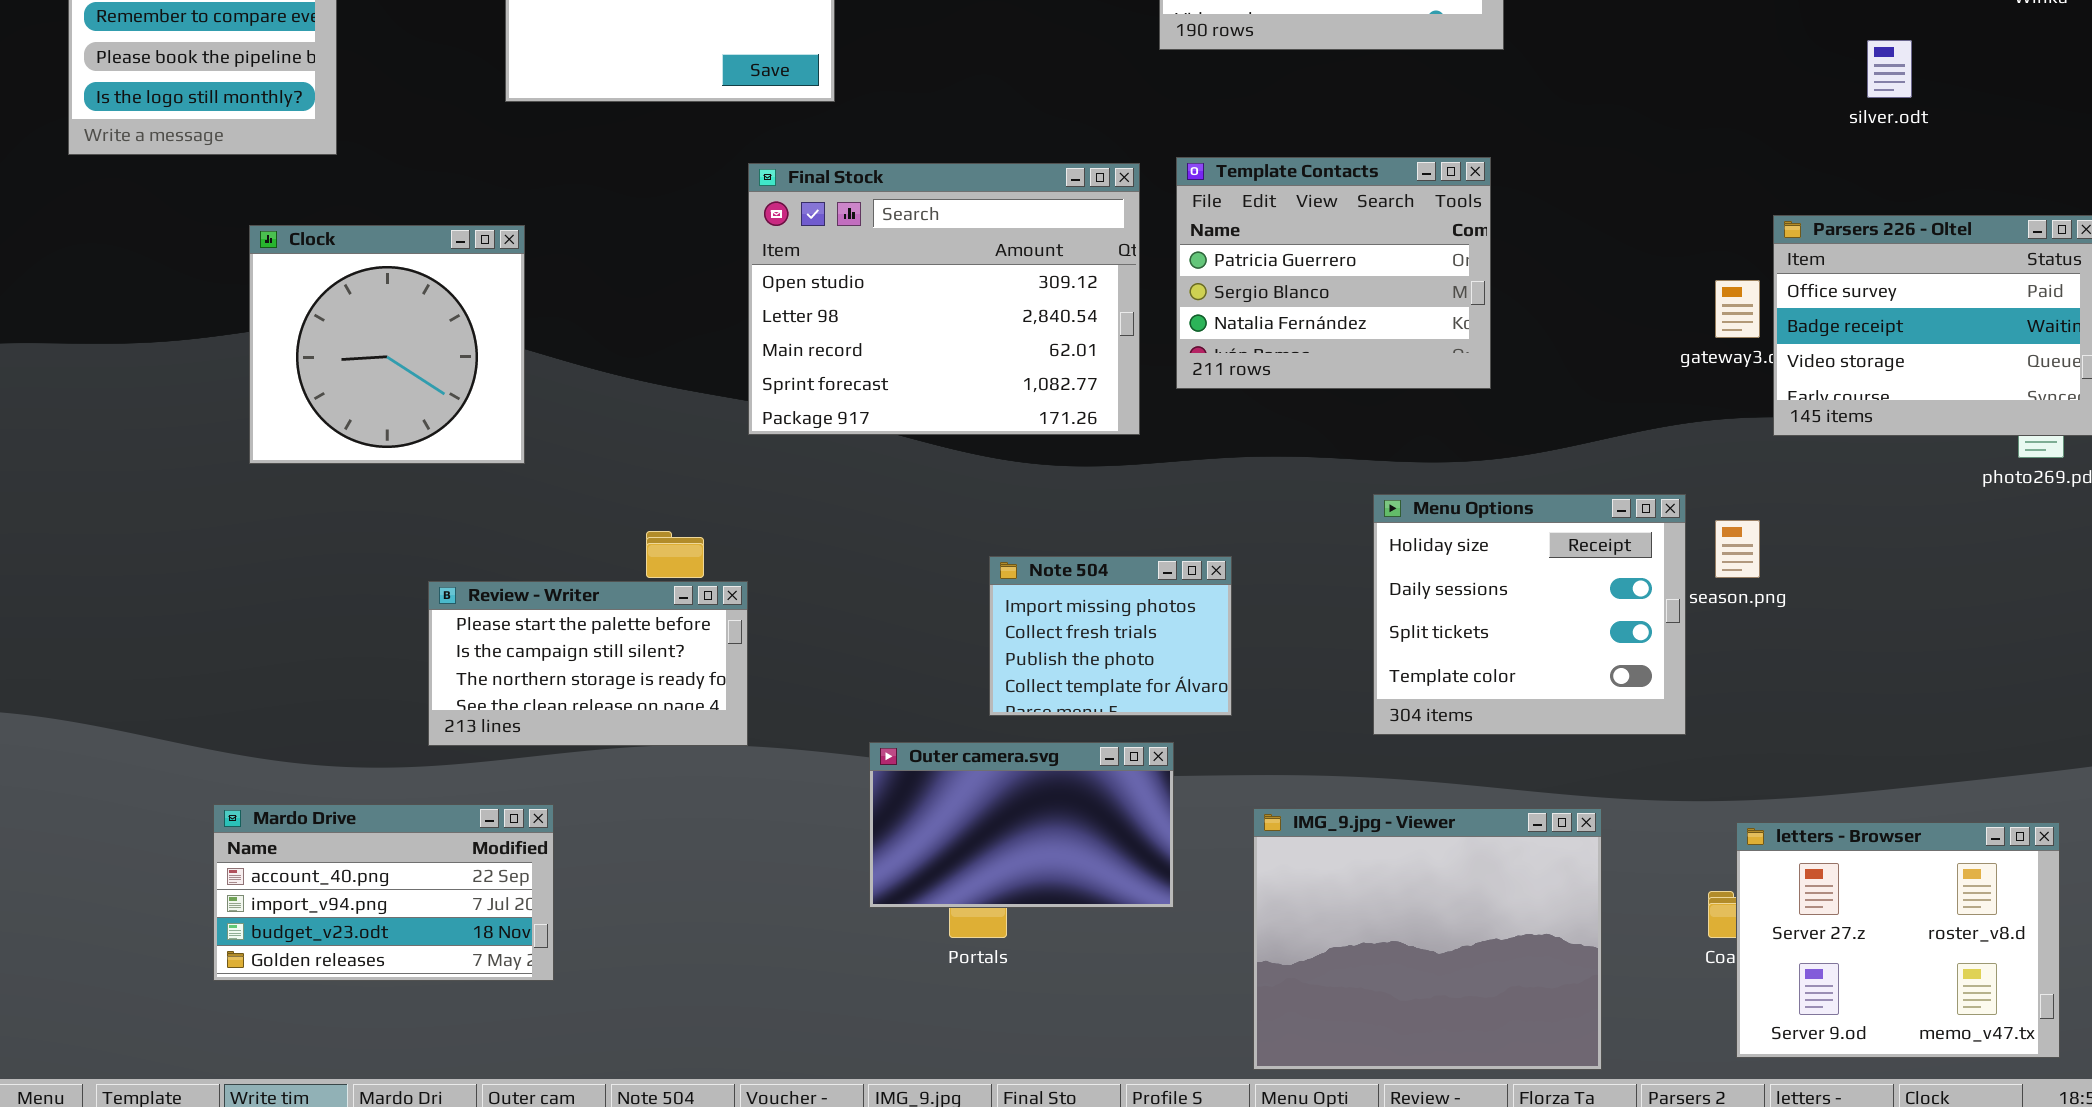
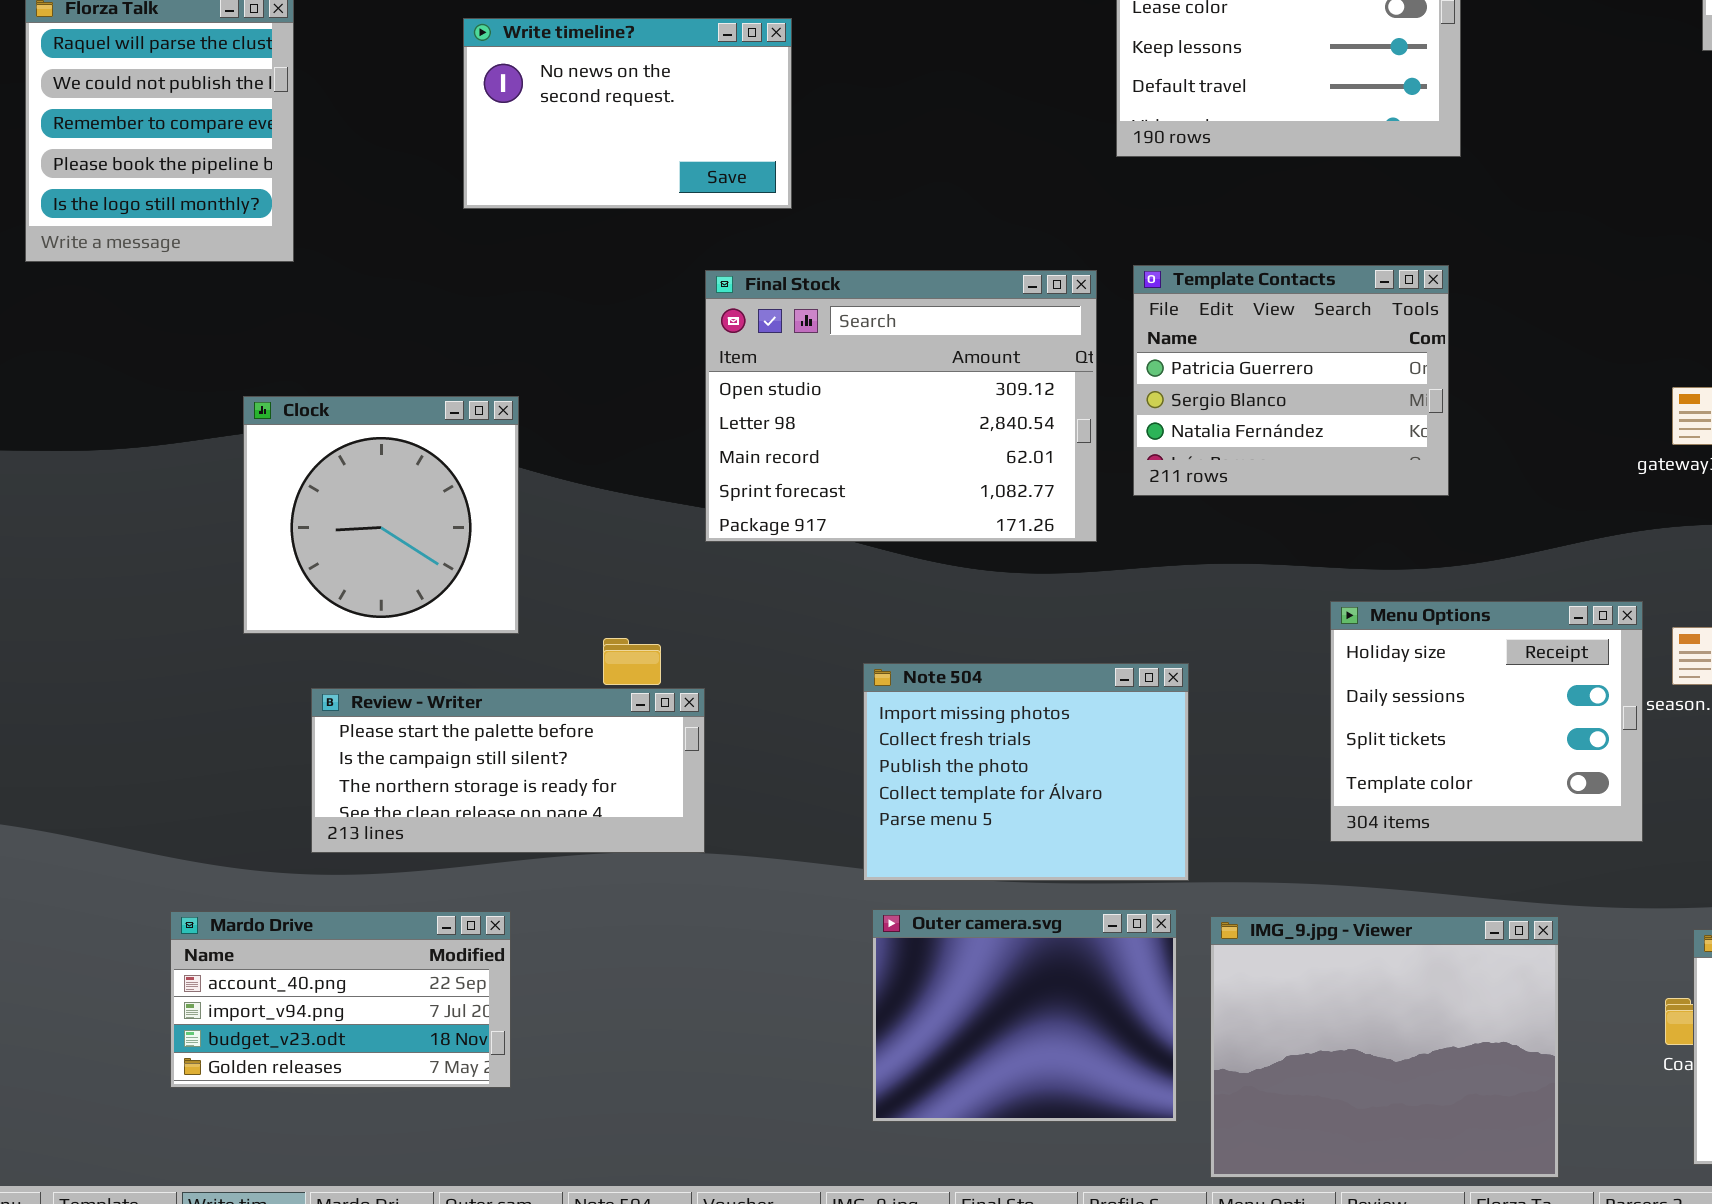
Clock: [249,225,525,464] -> [243,396,519,634], moved
Note 504: [989,556,1232,716] -> [863,663,1189,881], resized
Review - Writer: [428,581,748,746] -> [311,688,705,853], resized
Outer camera.svg: [869,742,1174,908] -> [872,909,1177,1122], moved, resized

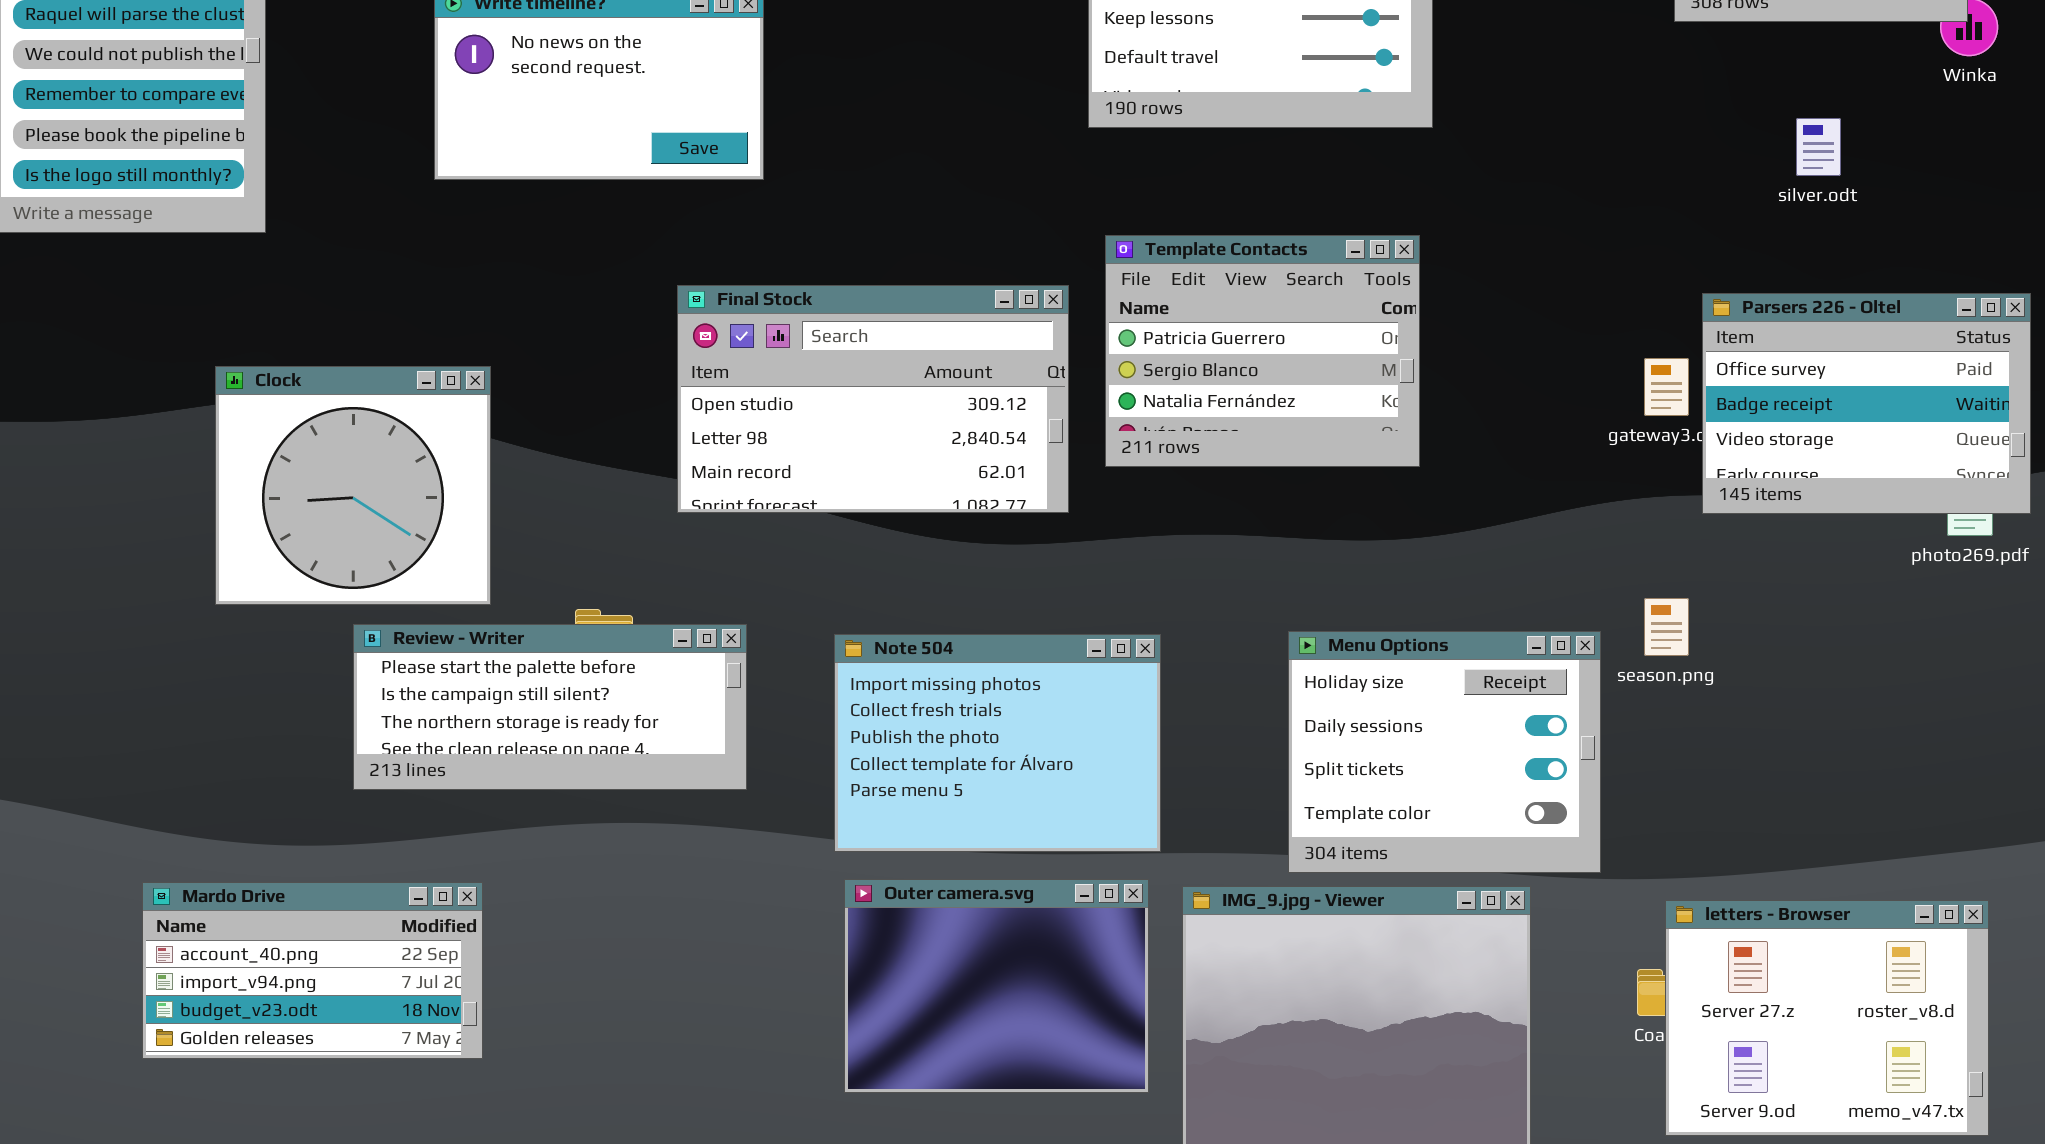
Final Stock: [705,270,1097,542] -> [677,285,1069,513], resized
Menu Options: [1330,601,1643,842] -> [1288,631,1601,873], moved
Review - Writer: [311,688,705,853] -> [353,624,747,790], moved

